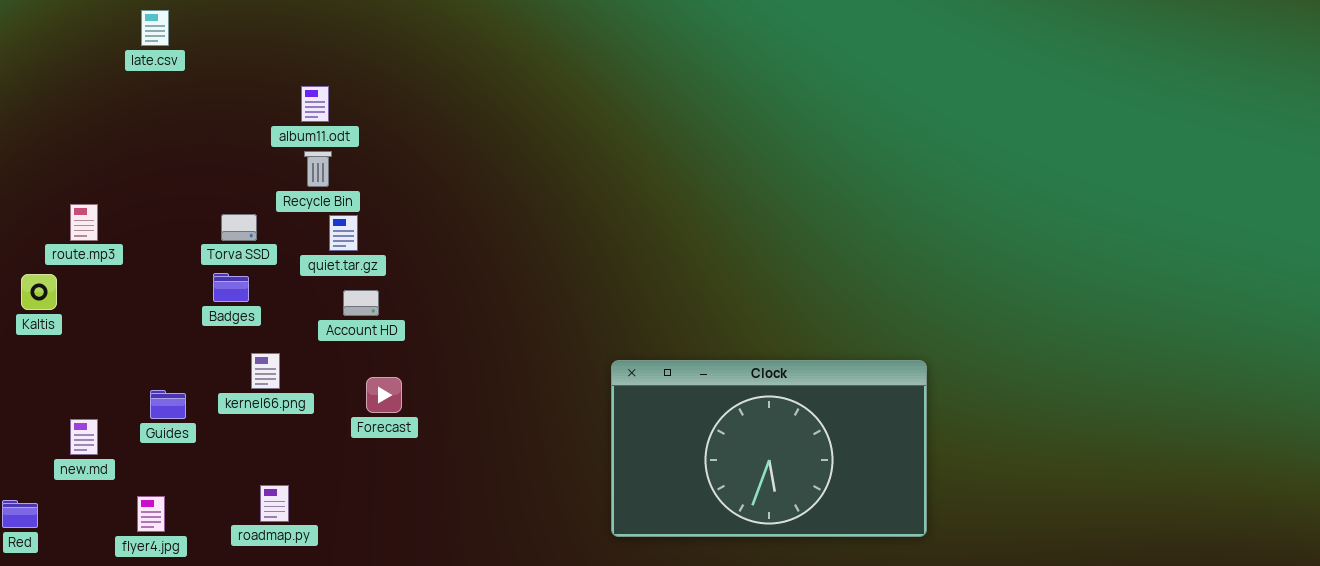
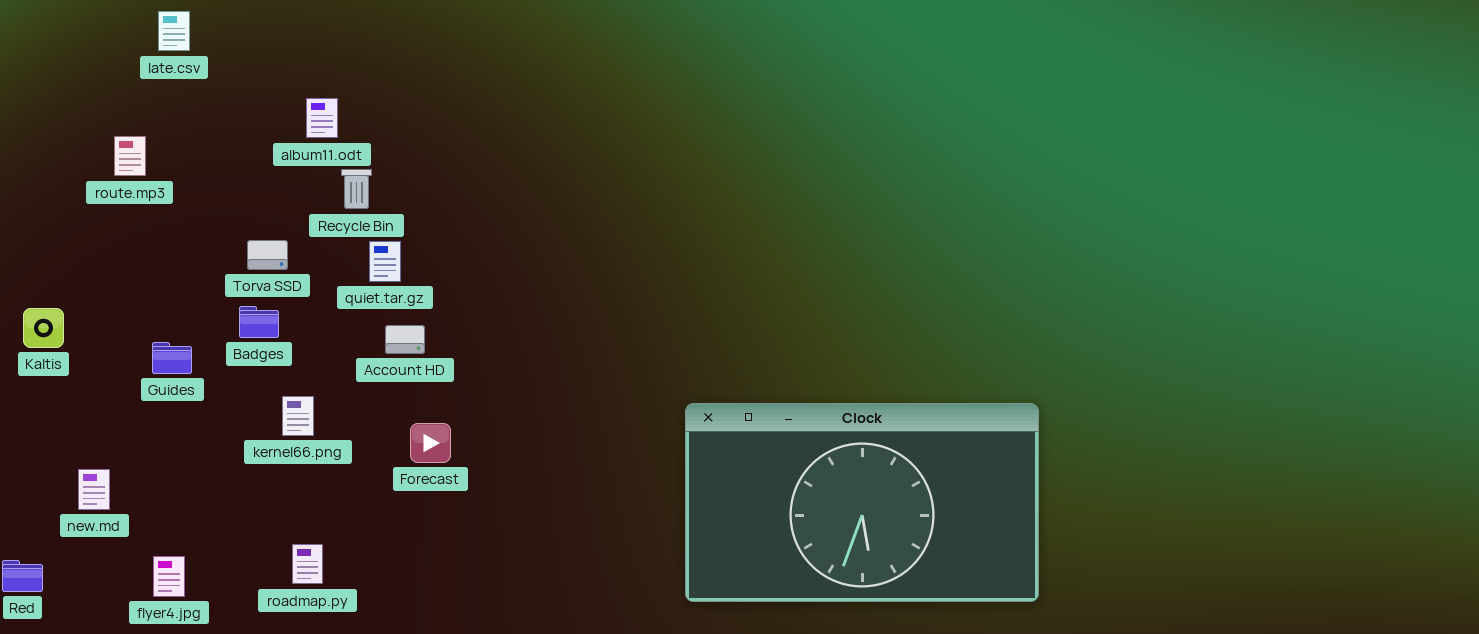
album11.odt: [301,86,329,122] -> [306,98,338,138], moved
route.mp3: [70,204,98,241] -> [114,136,146,176], moved
Guides: [150,390,186,419] -> [152,342,192,374], moved

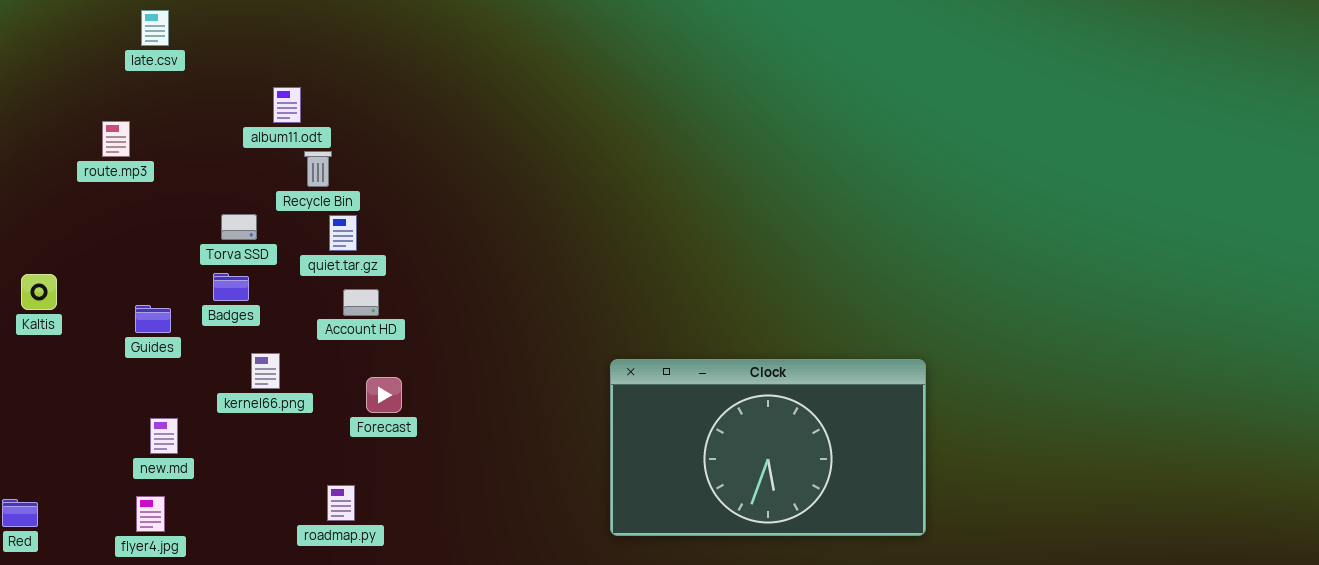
new.md: [78,469,110,510] -> [150,418,178,454], moved
roadmap.py: [292,544,323,584] -> [327,485,355,521], moved

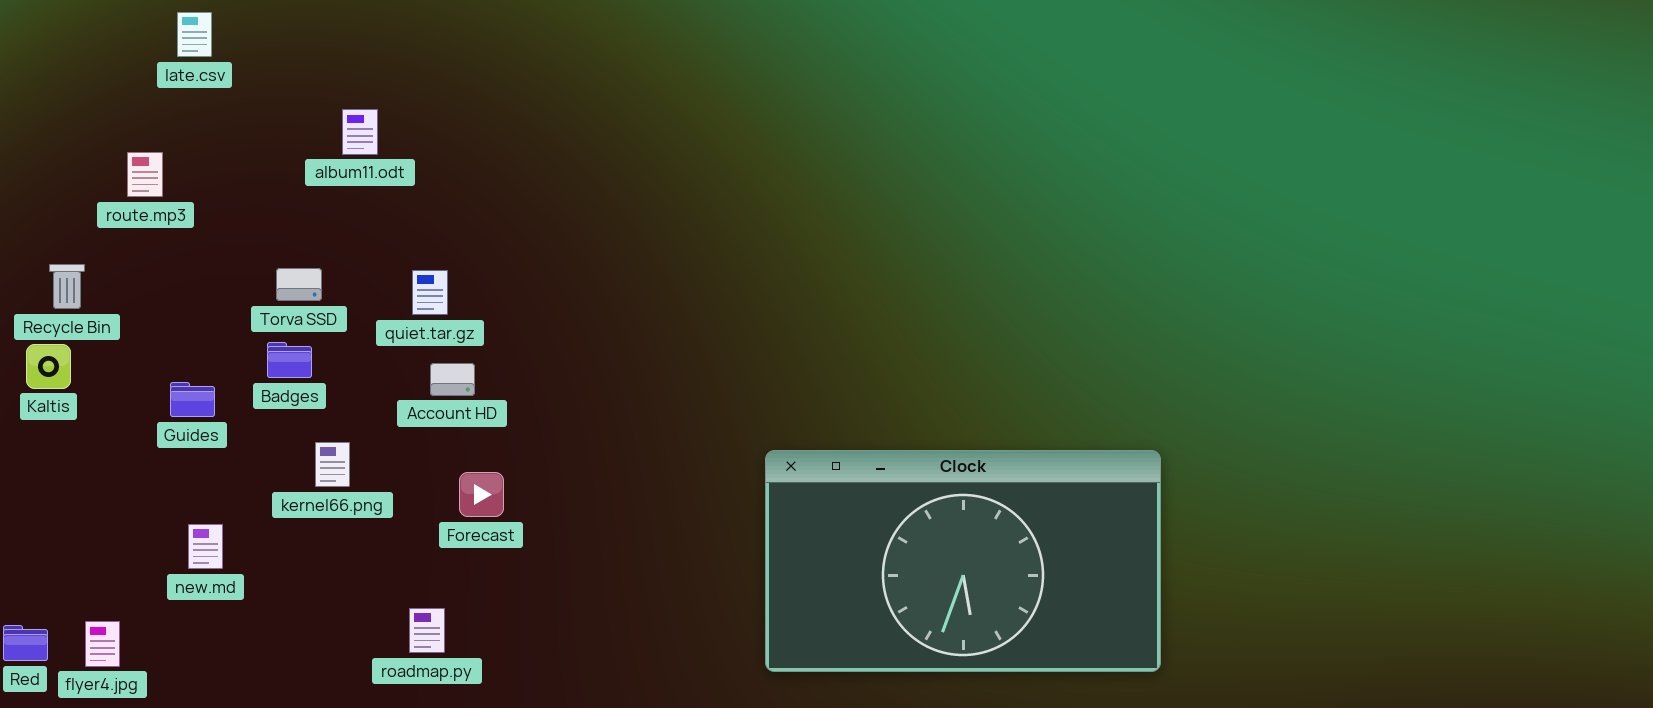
Recycle Bin: [304,151,332,187] -> [49,264,85,309], moved
flyer4.jpg: [136,496,165,532] -> [85,621,120,667], moved

